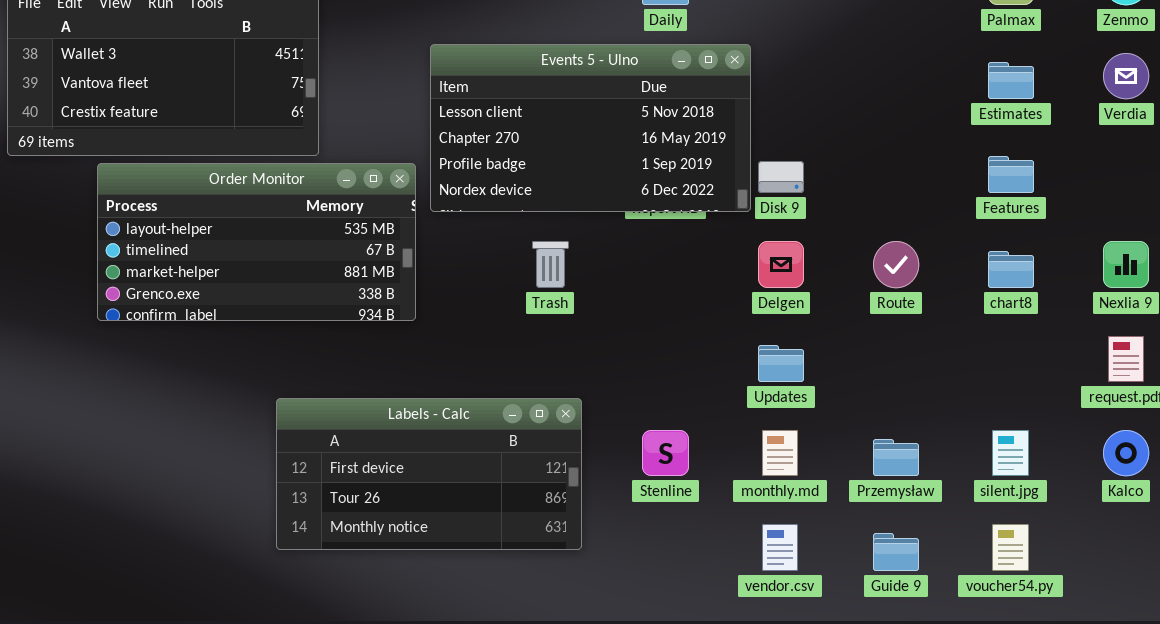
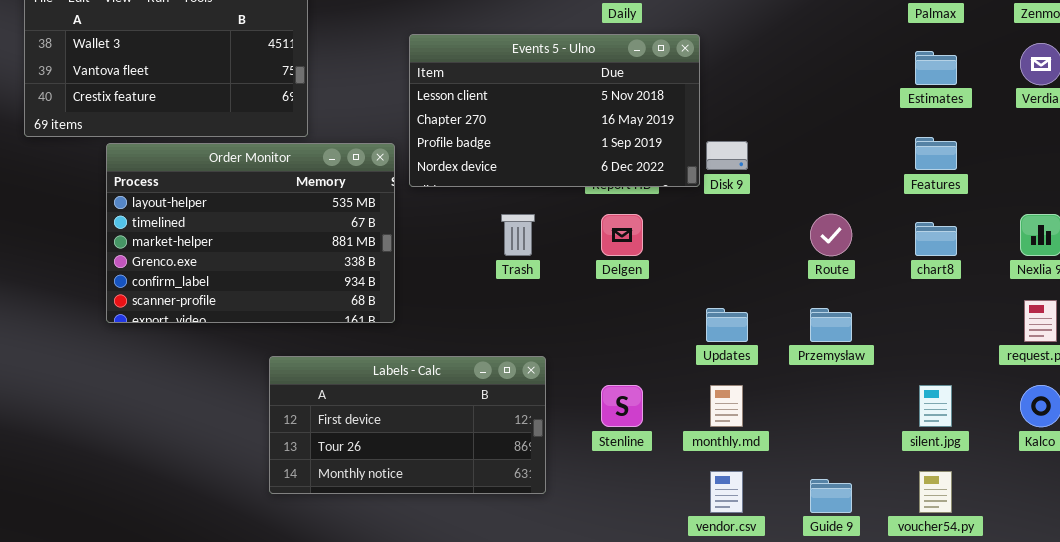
Order Monitor: [97,163,416,321] -> [106,143,395,323], resized
Delgen: [758,241,804,288] -> [601,214,643,256], moved
Przemysław: [873,439,919,476] -> [810,308,852,342], moved

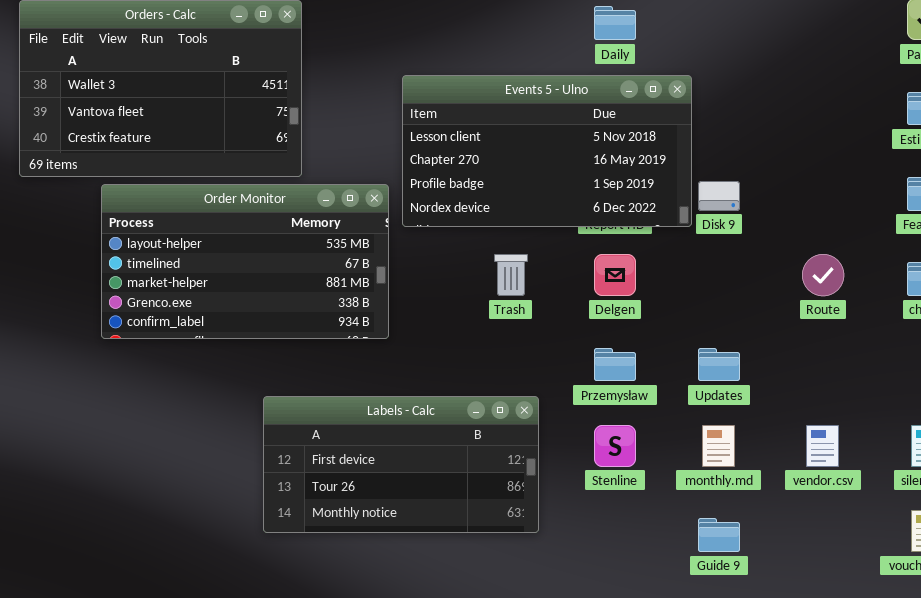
Order Monitor: [106,143,395,323] -> [101,184,389,339], resized
Przemysław: [810,308,852,342] -> [594,348,636,381], moved
vendor.csv: [710,471,743,513] -> [806,425,839,467], moved
Guide 9: [810,479,852,513] -> [698,518,740,552], moved

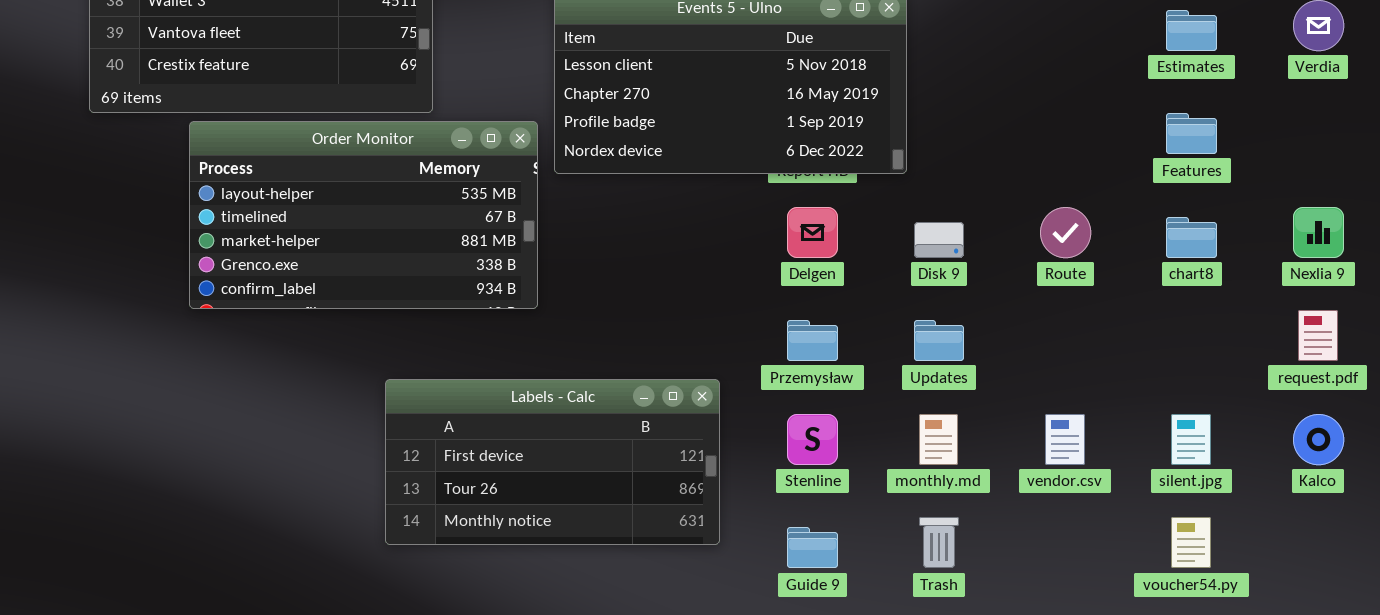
Disk 9: [698,181,740,211] -> [914,222,964,258], moved
Trash: [494,254,528,296] -> [919,517,959,568], moved
Guide 9: [698,518,740,552] -> [787,527,838,568], moved

